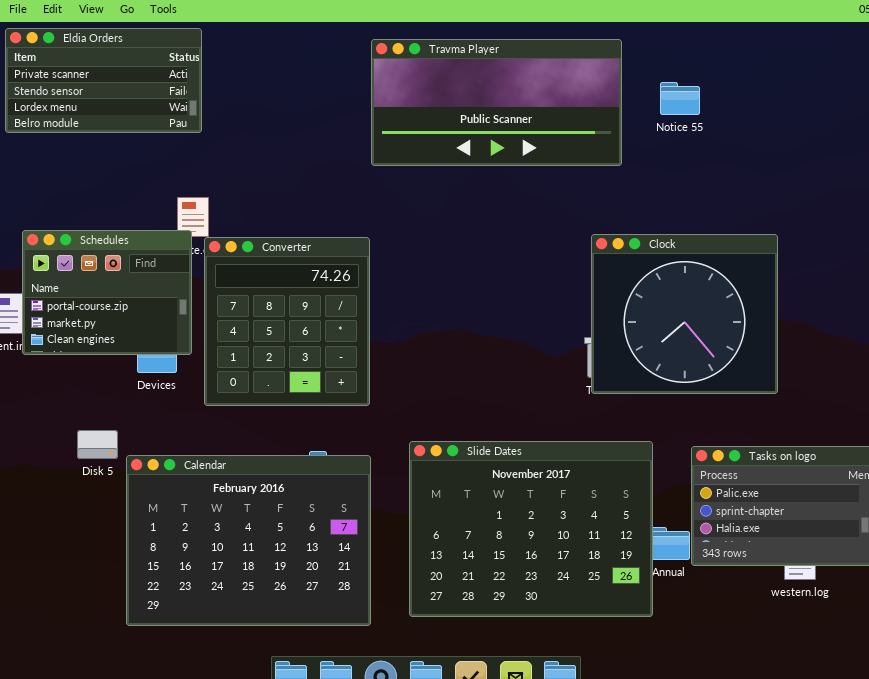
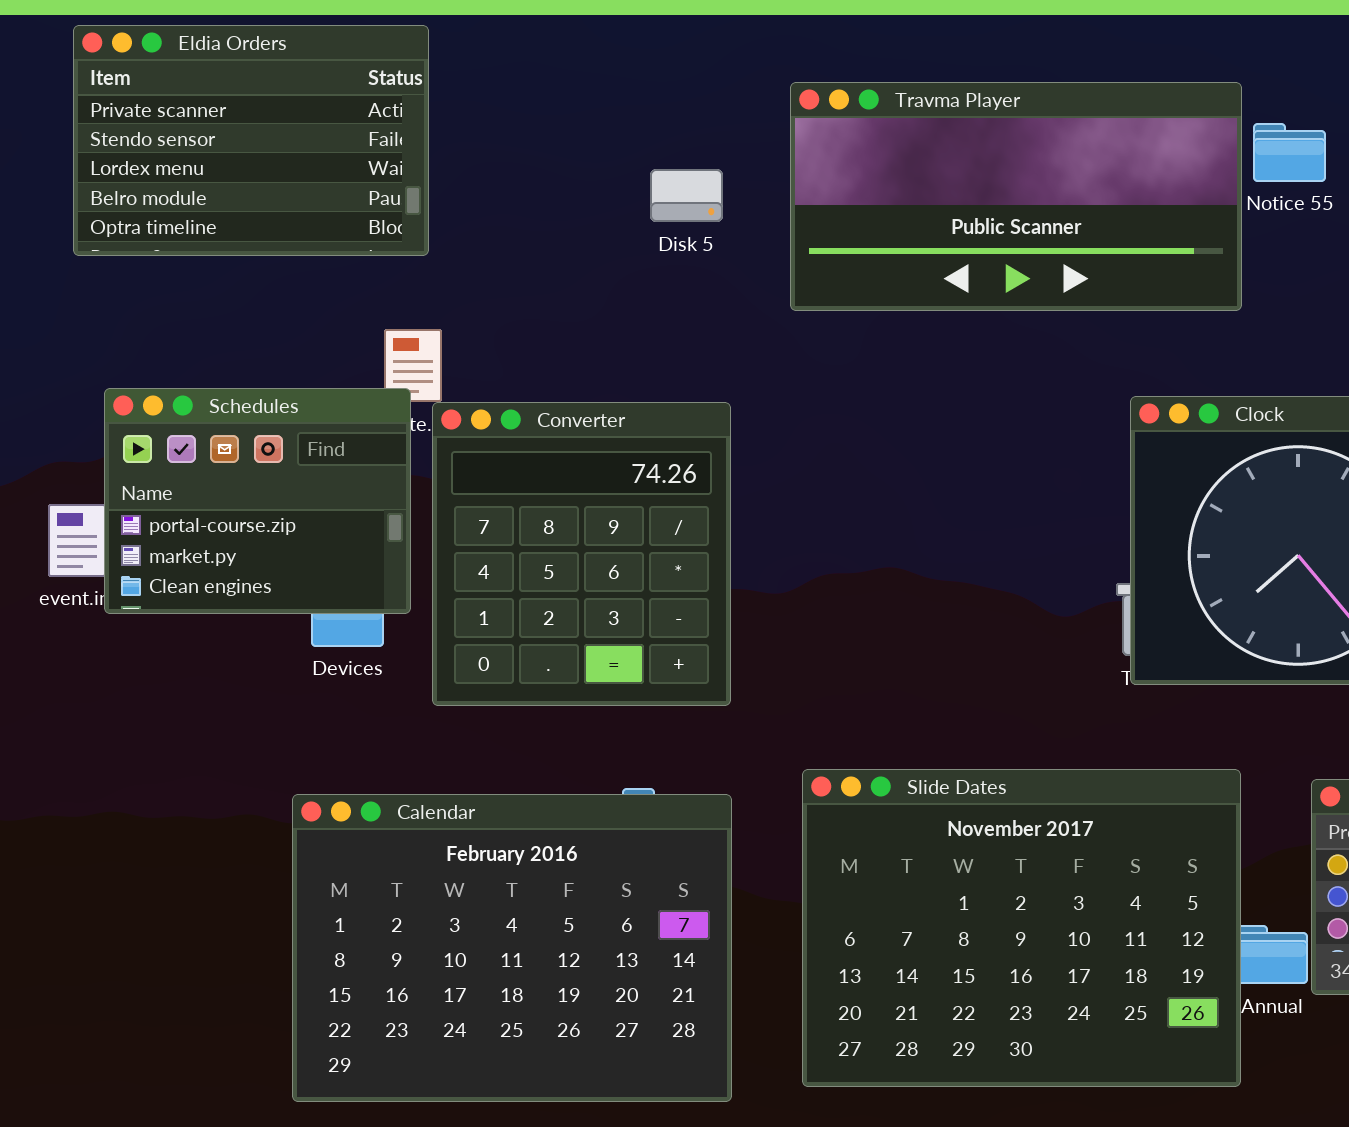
Eldia Orders: [5,28,202,133] -> [73,25,429,256], resized
Travma Player: [371,39,622,166] -> [790,82,1242,311], moved
Disk 5: [77,430,118,459] -> [650,169,723,222], moved

